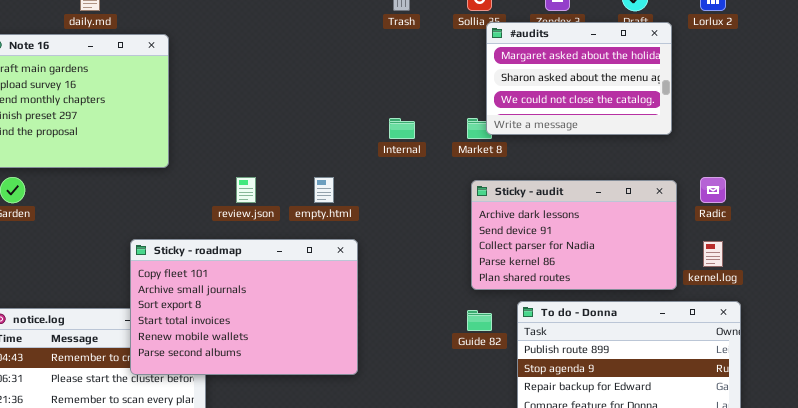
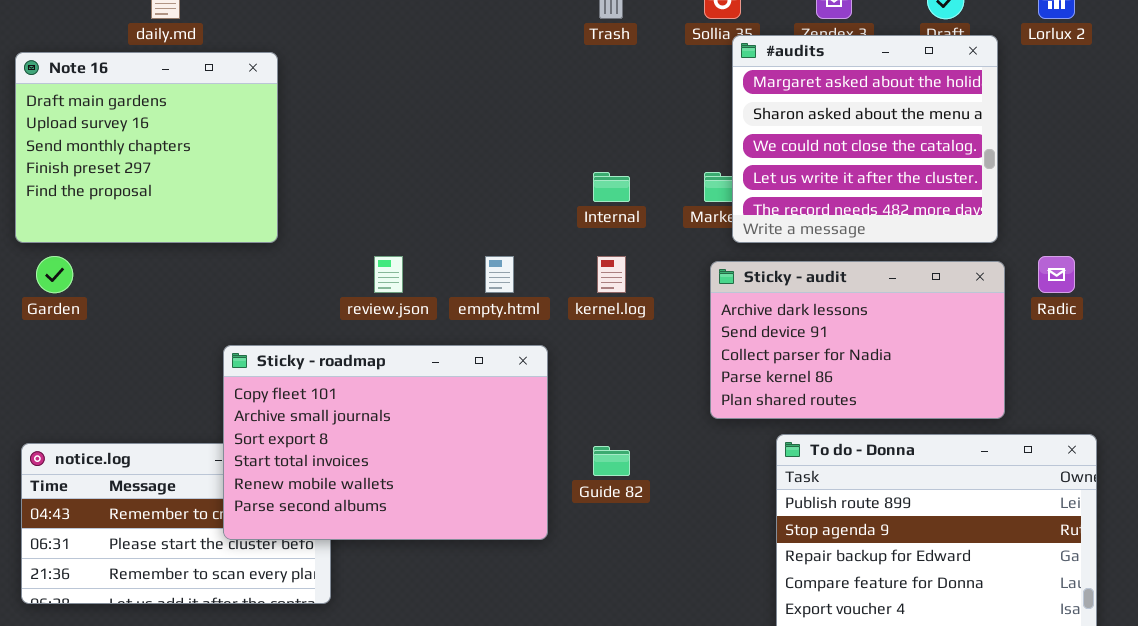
#audits: [486,22,672,135] -> [732,35,998,243], resized
kernel.log: [703,241,723,267] -> [597,256,626,293], moved
Guide 82: [467,310,492,331] -> [593,446,630,476], moved

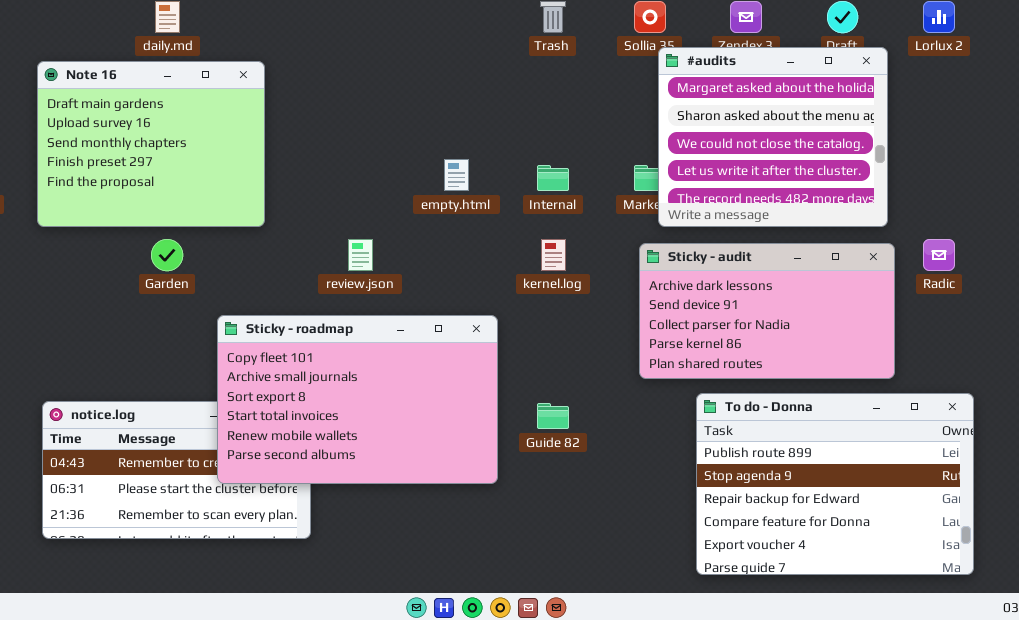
Garden: [36,256,73,293] -> [151,239,183,271], moved
empty.html: [485,256,514,293] -> [444,159,469,191], moved

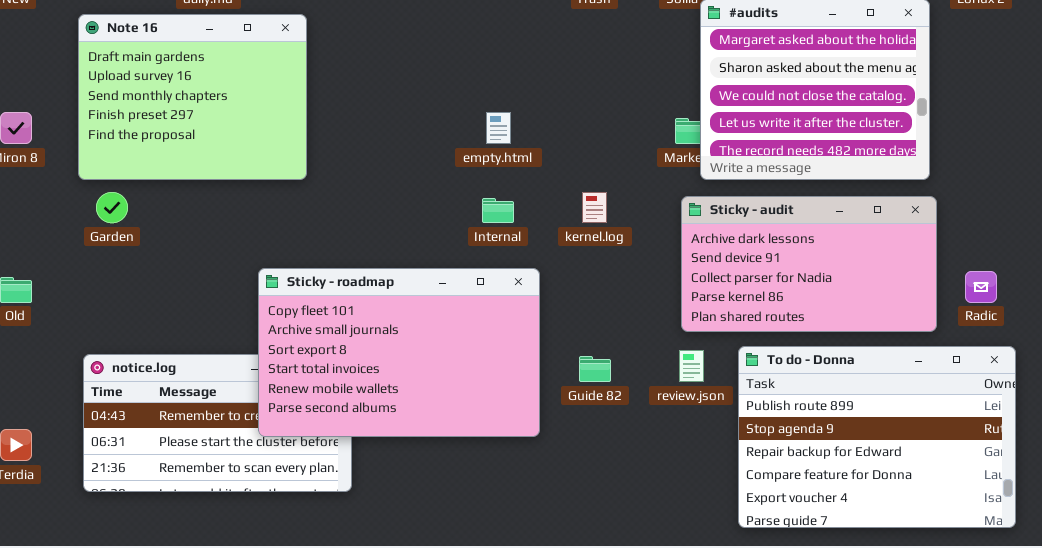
Internal: [537,165,569,191] -> [482,198,514,223], moved
Garden: [151,239,183,271] -> [96,192,128,223], moved
review.json: [348,239,373,271] -> [679,350,704,382], moved
Radic: [923,239,955,271] -> [965,271,997,303], moved

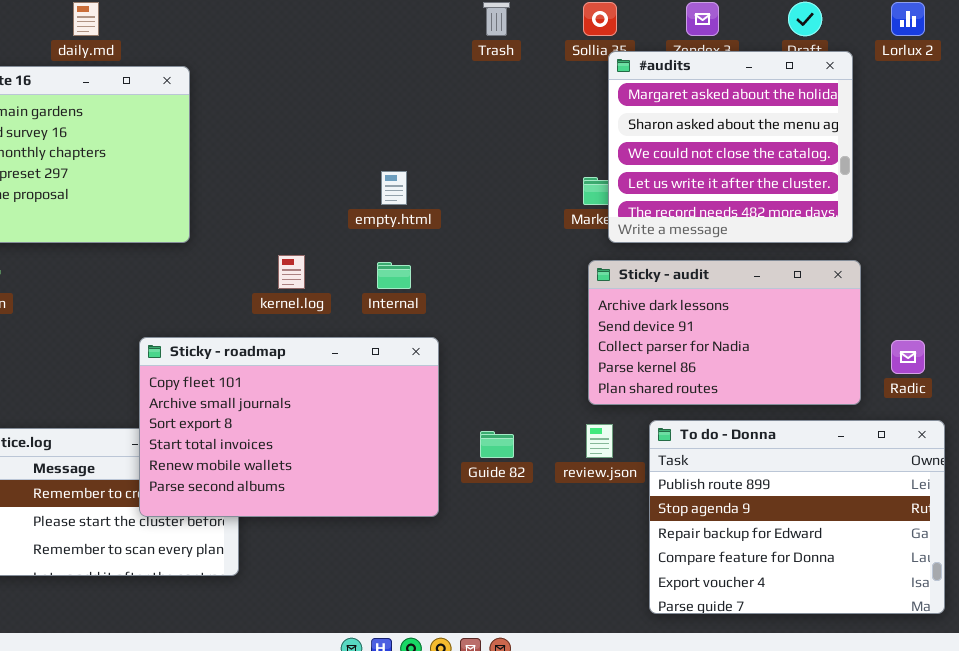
kernel.log: [582,192,607,223] -> [278,255,305,289], moved

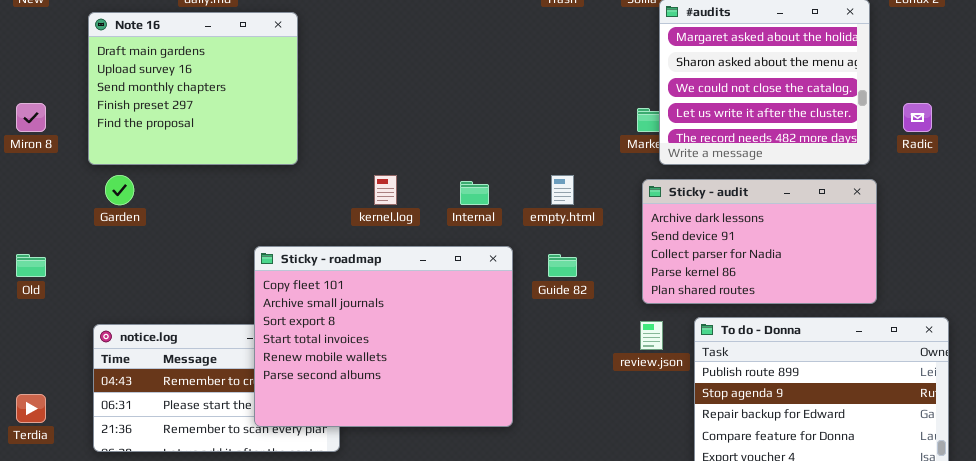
empty.html: [381,171,407,205] -> [551,175,574,205], moved
Sticky - roadmap: [139,337,439,517] -> [254,246,513,427], resized
Radic: [891,340,925,374] -> [903,103,932,132], moved
Guide 82: [480,431,514,458] -> [548,254,577,277], moved

